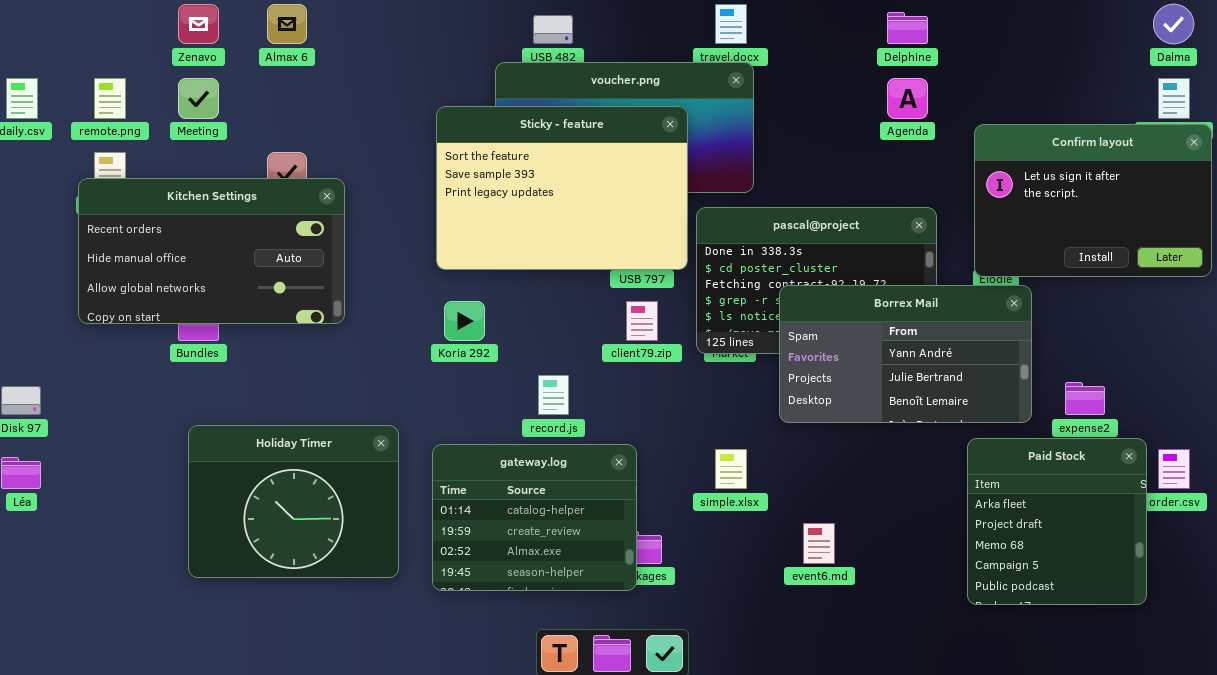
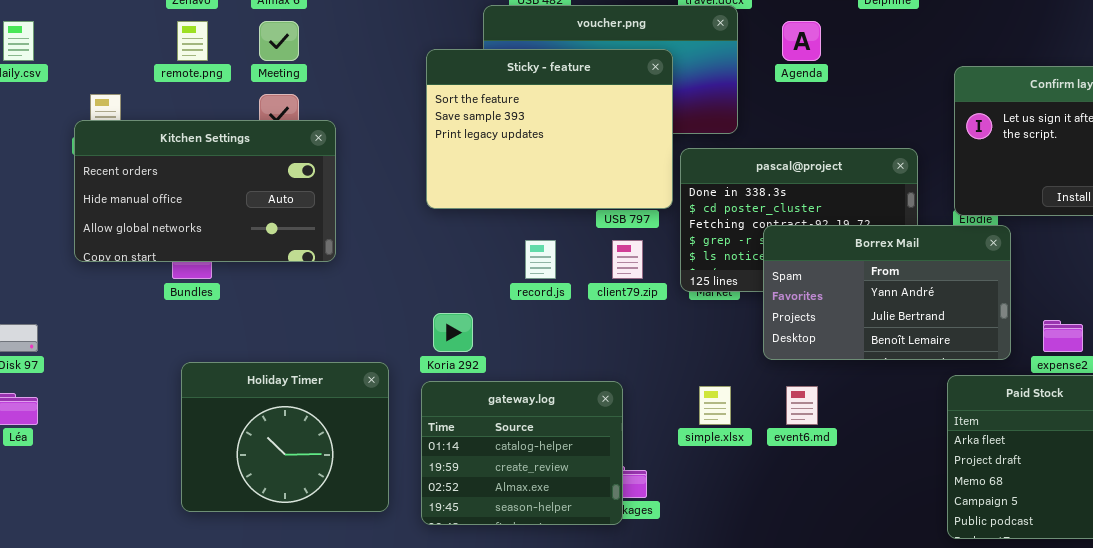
remote.png: [94,78,126,119] -> [177,21,208,61], moved
Meeting: [178,78,219,119] -> [259,21,299,61], moved
Agenda: [887,78,928,119] -> [782,21,821,61], moved
Koria 292: [444,301,485,341] -> [433,313,473,352], moved
record.js: [538,375,569,415] -> [525,240,556,279], moved
event6.md: [803,523,835,564] -> [786,386,818,425], moved

